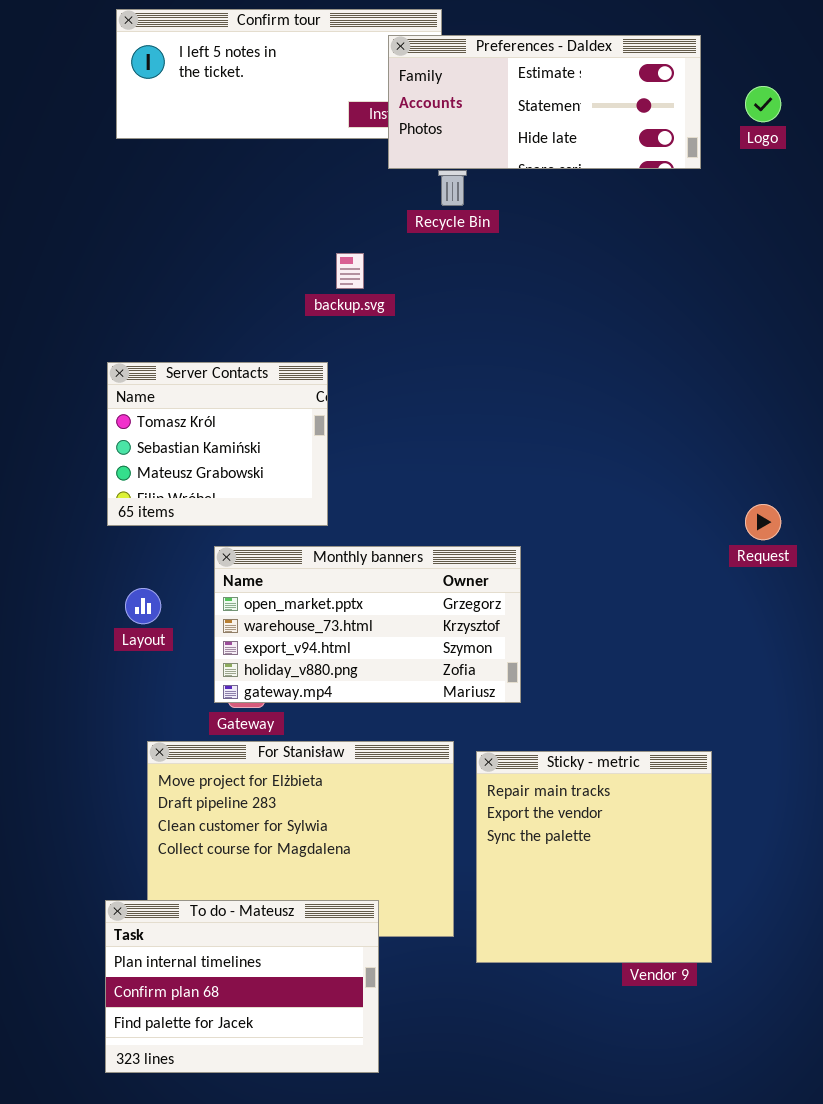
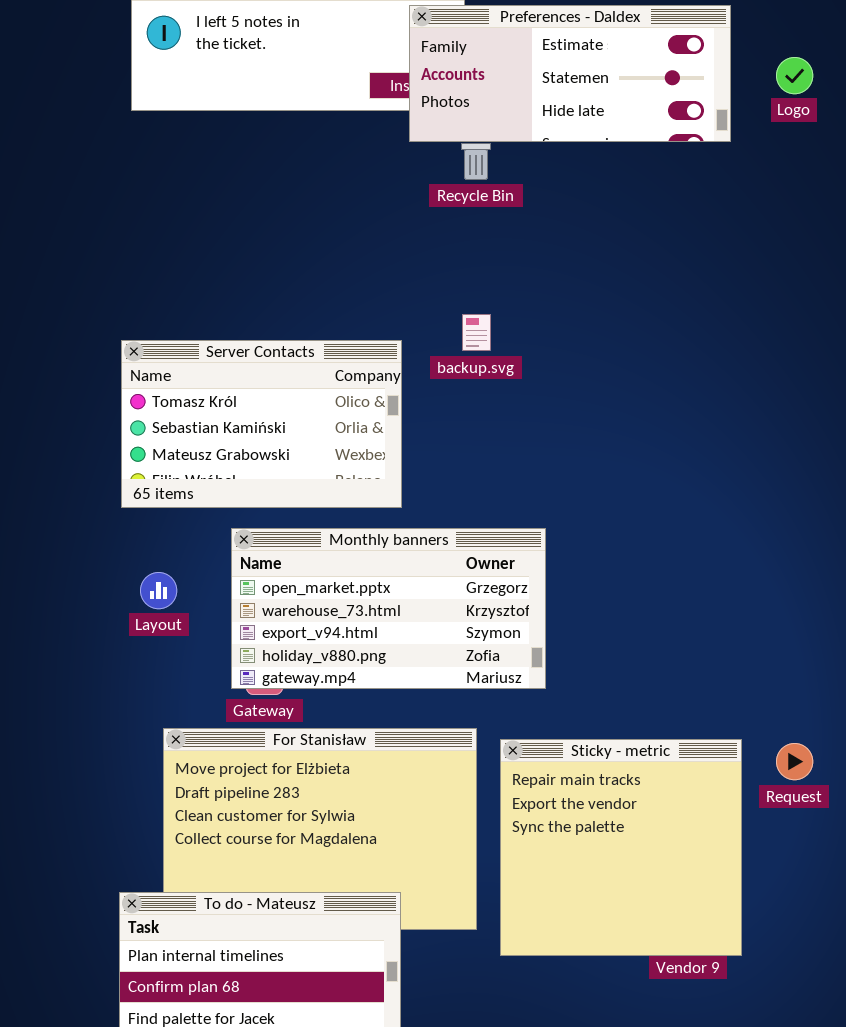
backup.svg: [336,253,364,289] -> [462,314,491,351], moved
Server Contacts: [107,362,328,526] -> [121,340,402,508], resized
Request: [745,504,781,540] -> [776,743,813,780], moved

